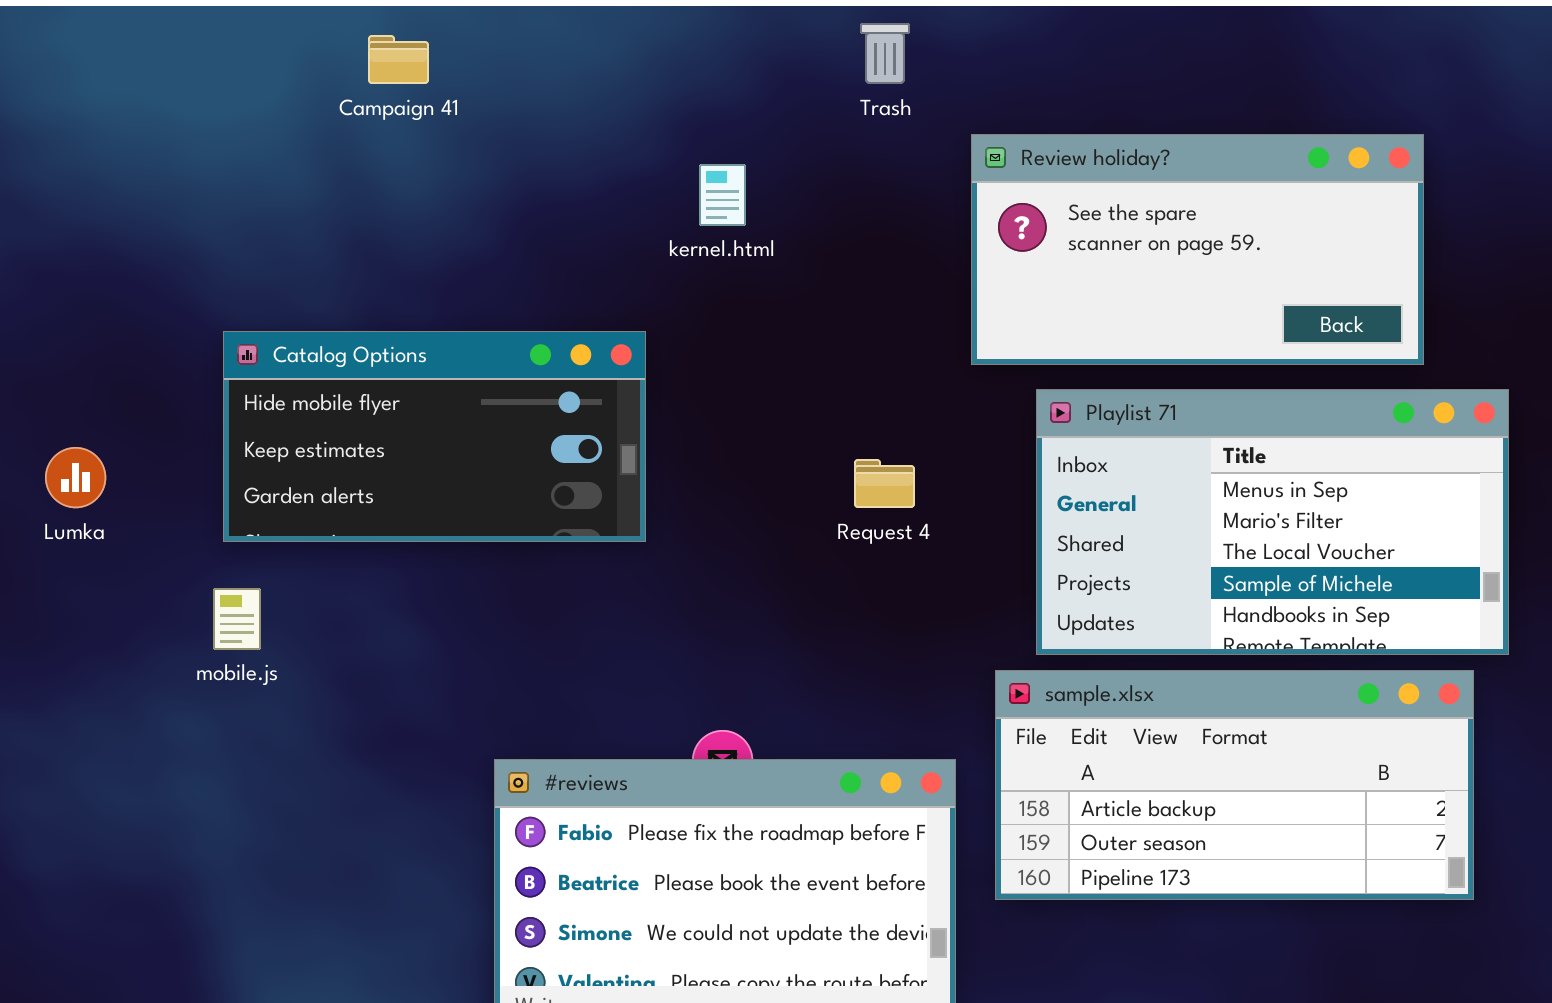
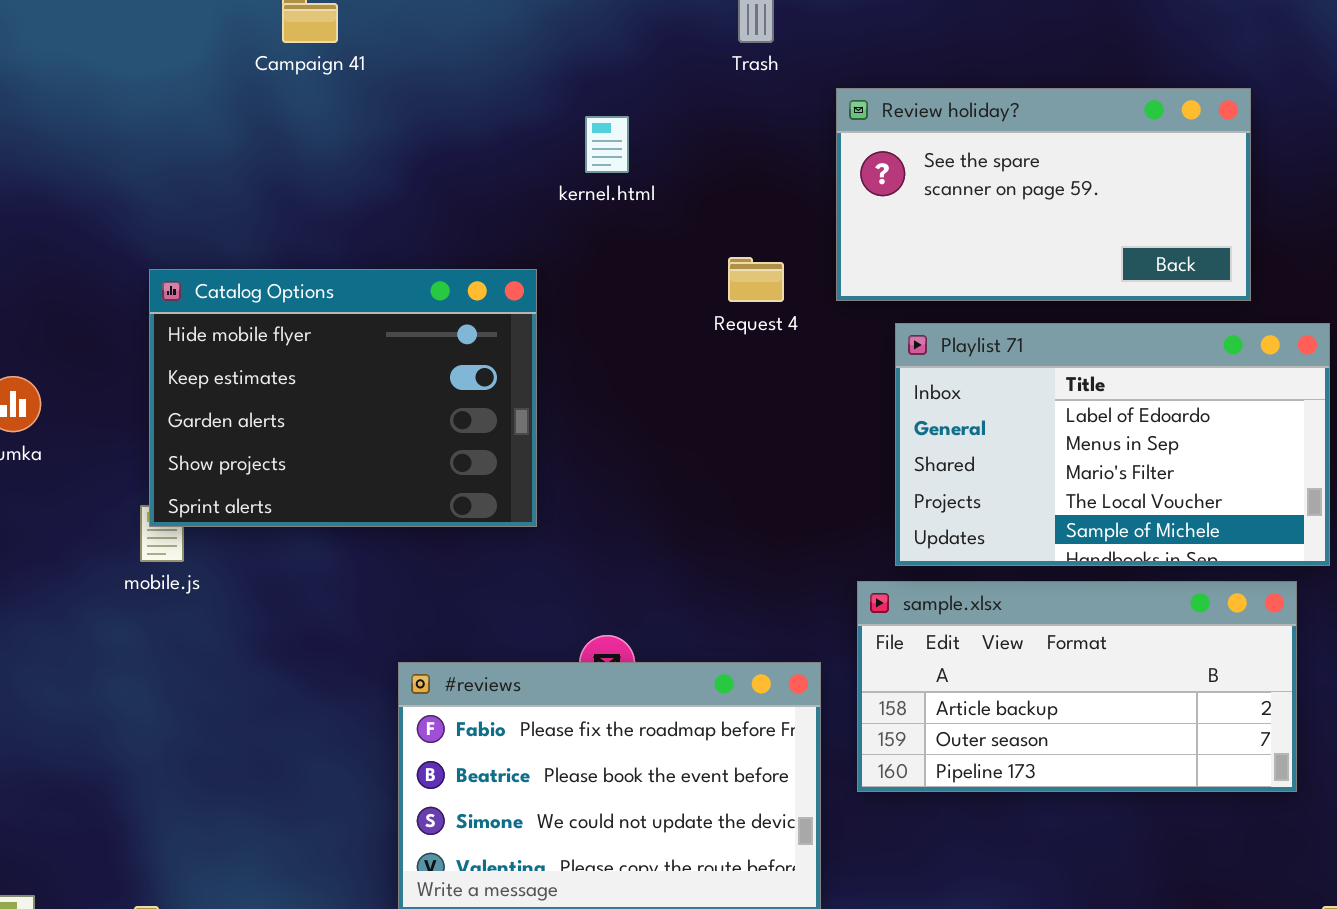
Catalog Options: [223,331,646,542] -> [149,269,537,527], resized
Playlist 71: [1036,389,1509,655] -> [895,323,1330,566], scrolled up 1 row
Request 4: [854,459,915,508] -> [728,257,784,302], moved

